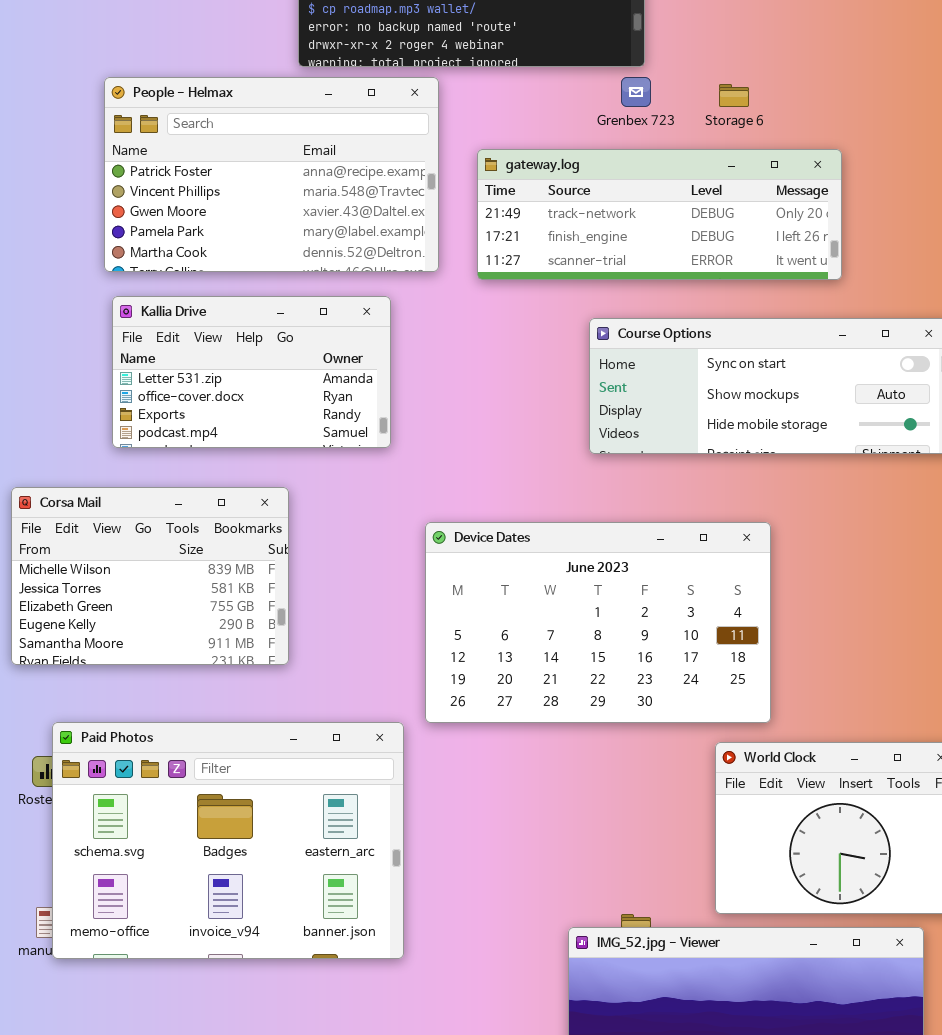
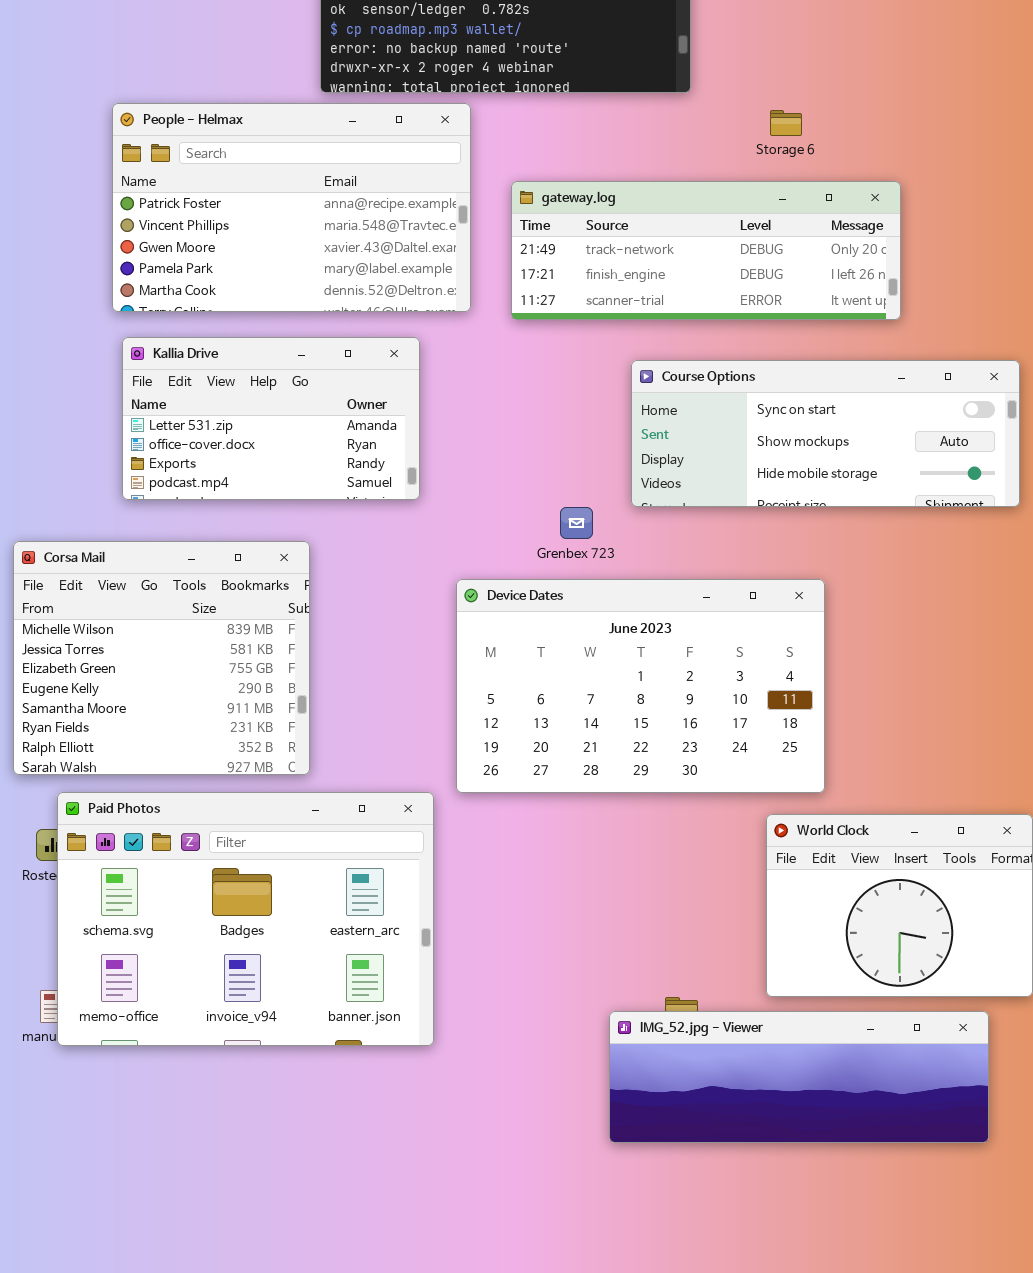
Grenbex 723: [621,77,651,107] -> [560,507,593,539], moved
Corsa Mail: [11,487,289,665] -> [13,541,310,775], resized

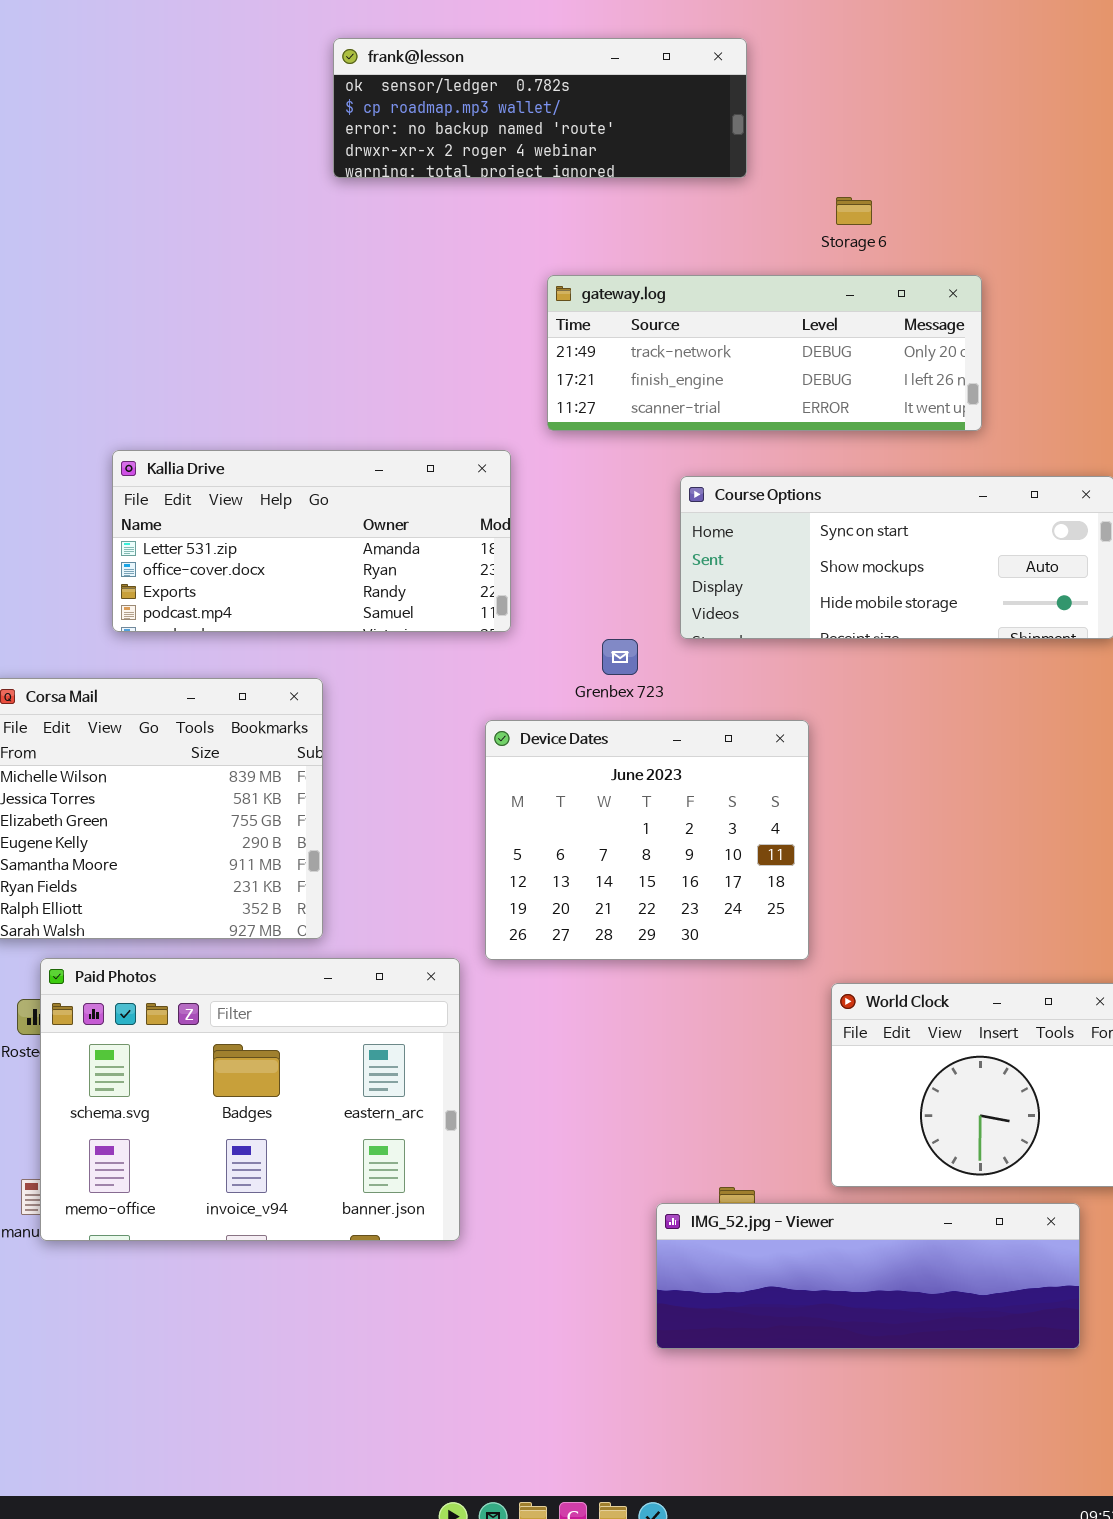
People - Helmax: [112,103,471,312] -> none, closed
Kallia Drive: [122,337,420,500] -> [112,450,511,632], resized
Device Dates: [456,579,825,793] -> [485,720,809,960], resized

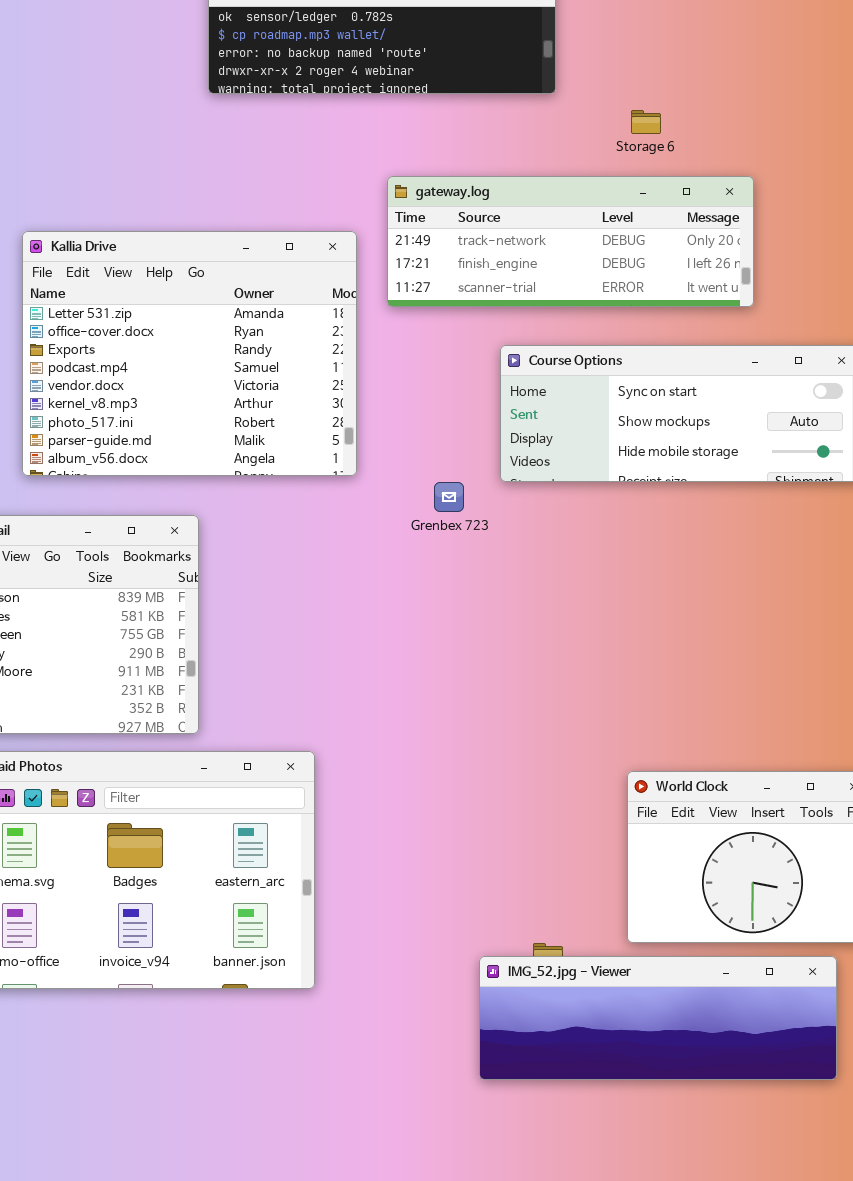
Kallia Drive: [112,450,511,632] -> [22,231,357,476], resized
Device Dates: [485,720,809,960] -> none, closed

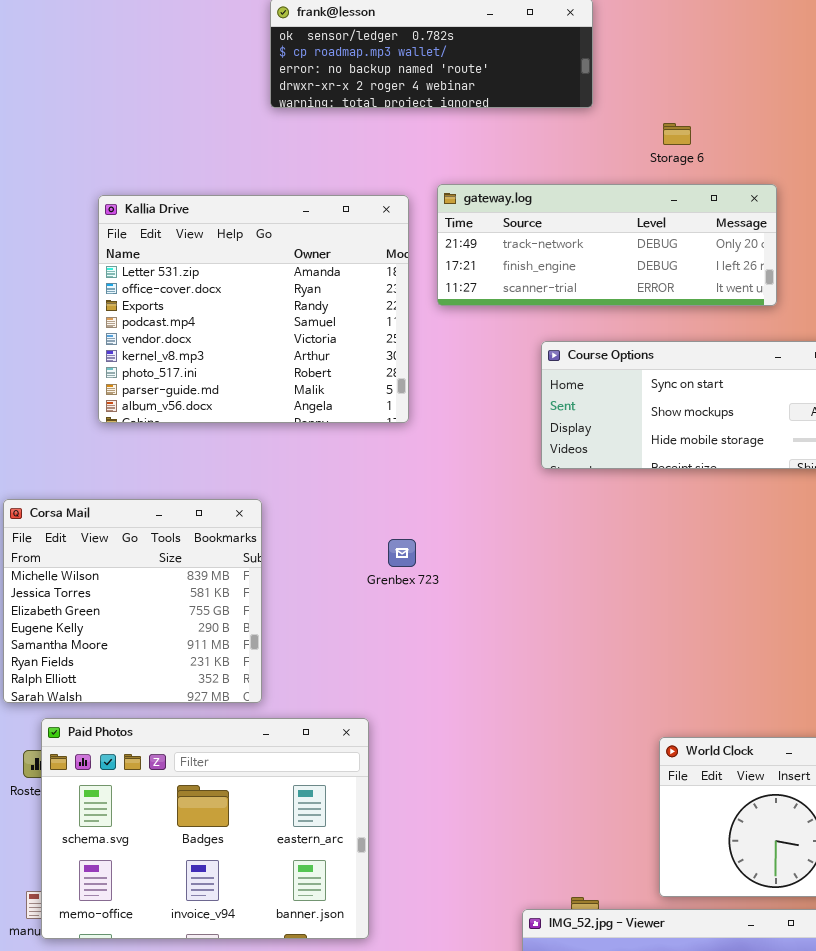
Kallia Drive: [22,231,357,476] -> [98,195,409,423], moved
Grenbex 723: [434,482,464,512] -> [388,539,416,567], moved

